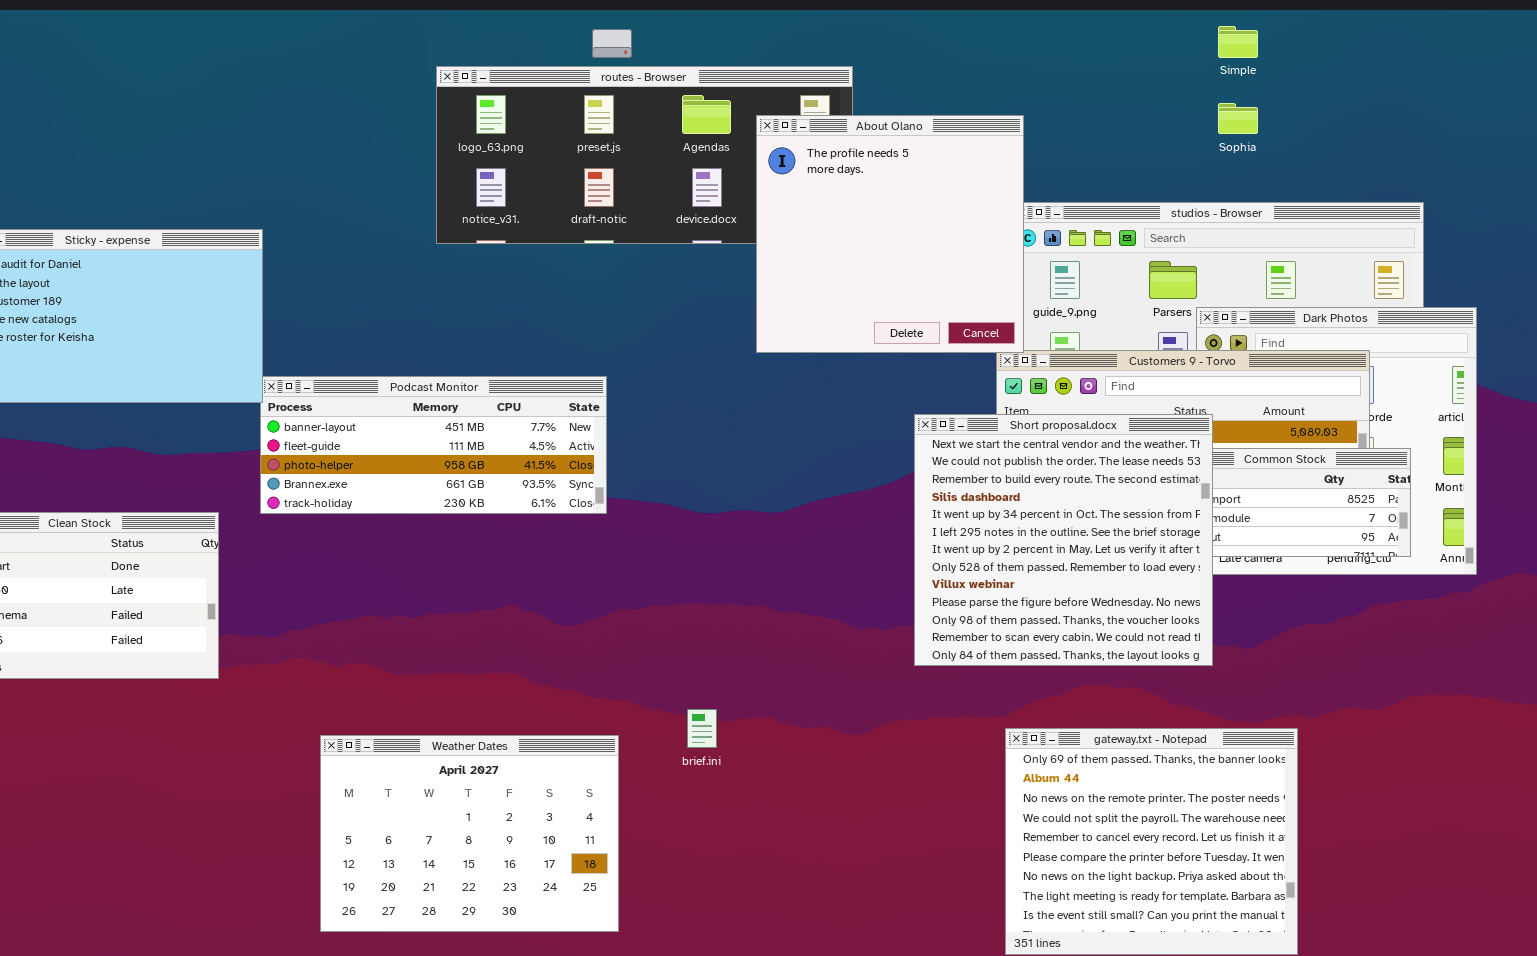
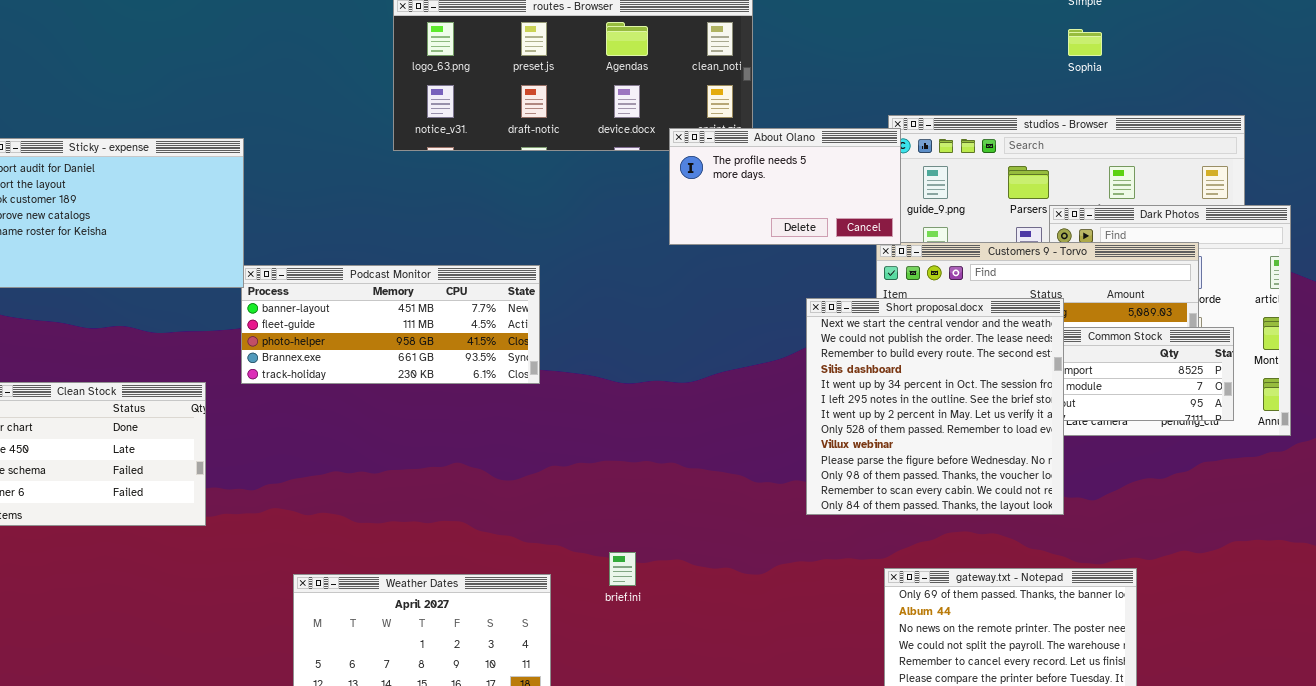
About Olano: [756,115,1024,353] -> [669,128,901,245], resized

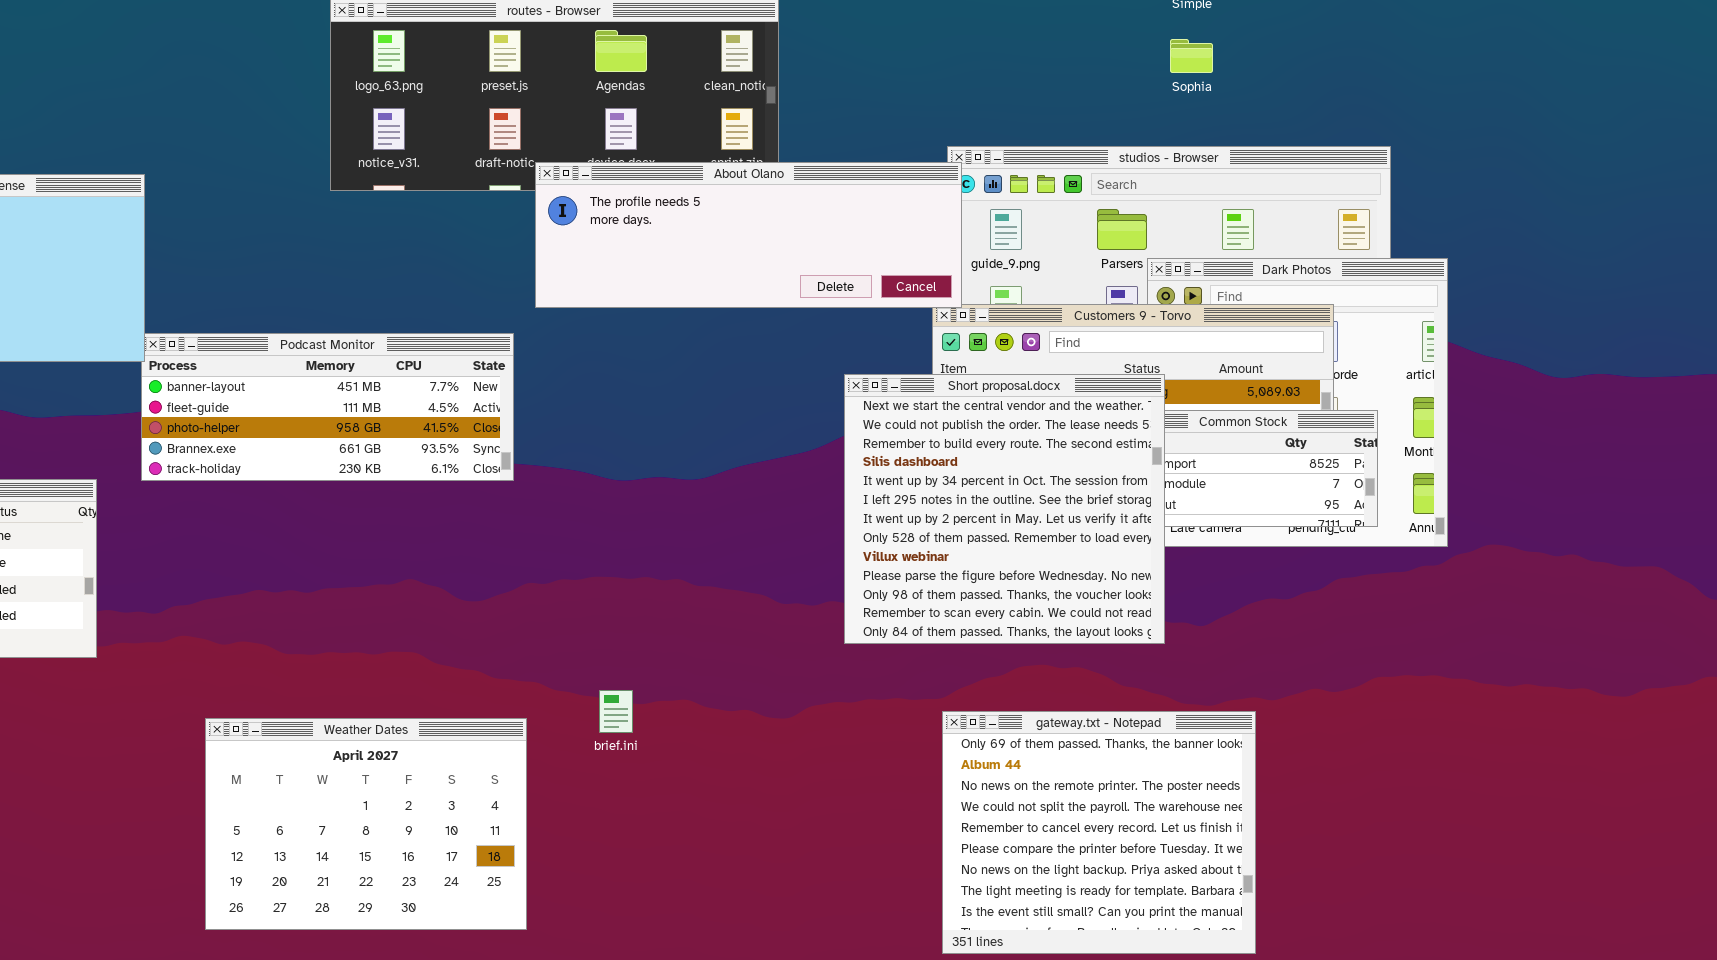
About Olano: [669,128,901,245] -> [535,162,962,308], resized

